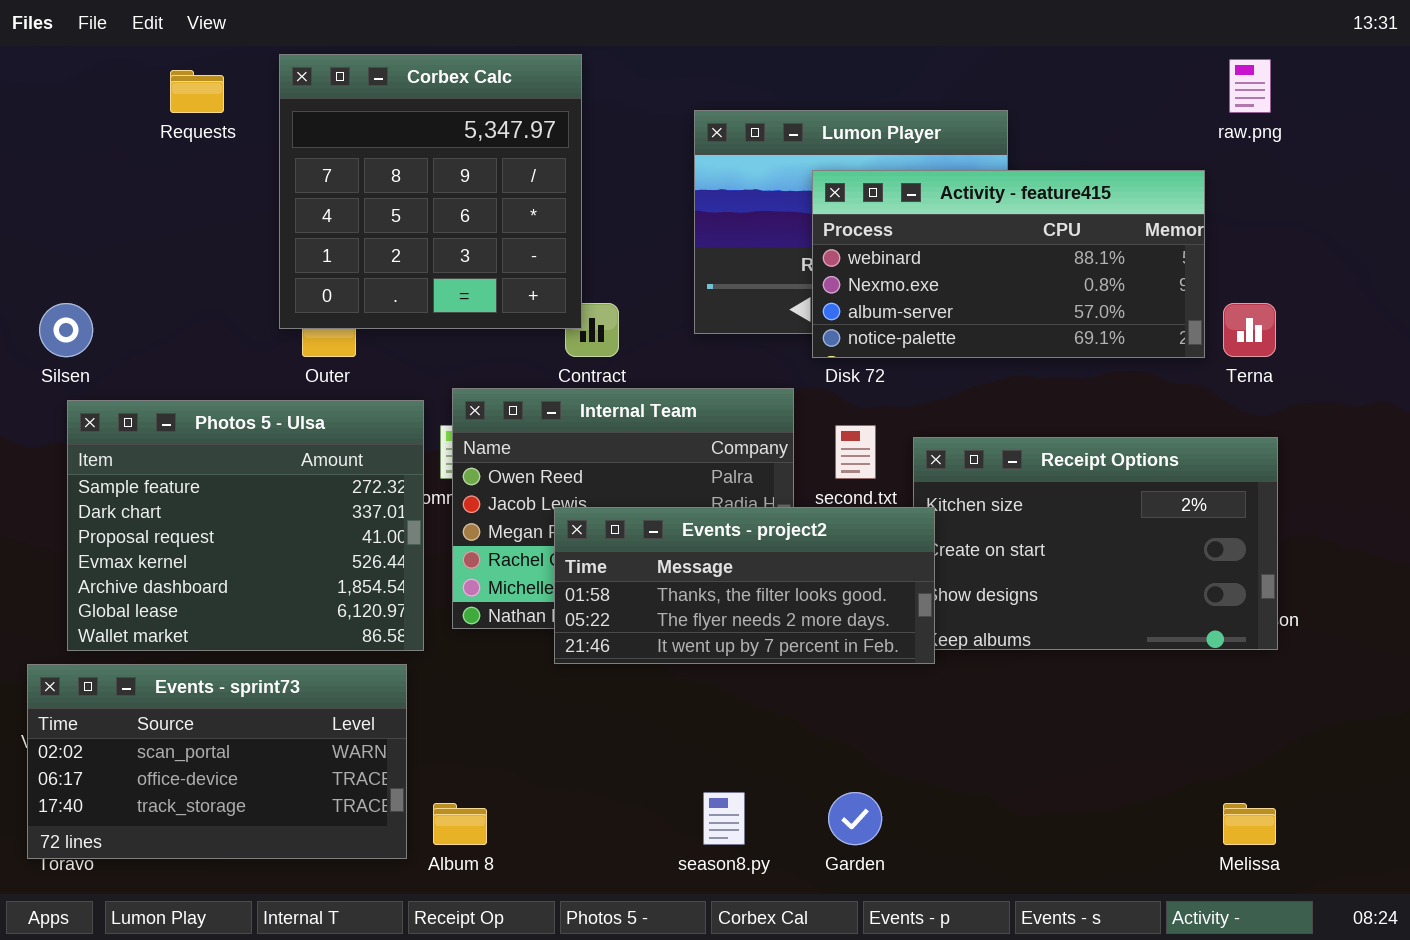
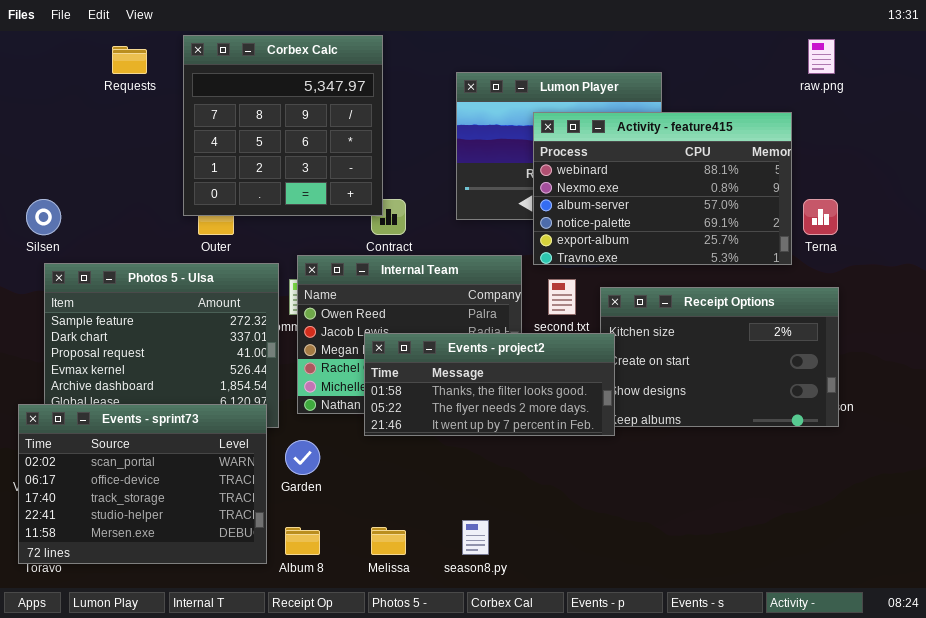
Activity - feature415: [812,170,1205,358] -> [533,112,792,265], resized
Events - sprint73: [27,664,407,859] -> [18,404,267,564], resized
Garden: [828,792,882,845] -> [285,440,320,475], moved
Melissa: [1223,803,1276,845] -> [371,527,406,555], moved

